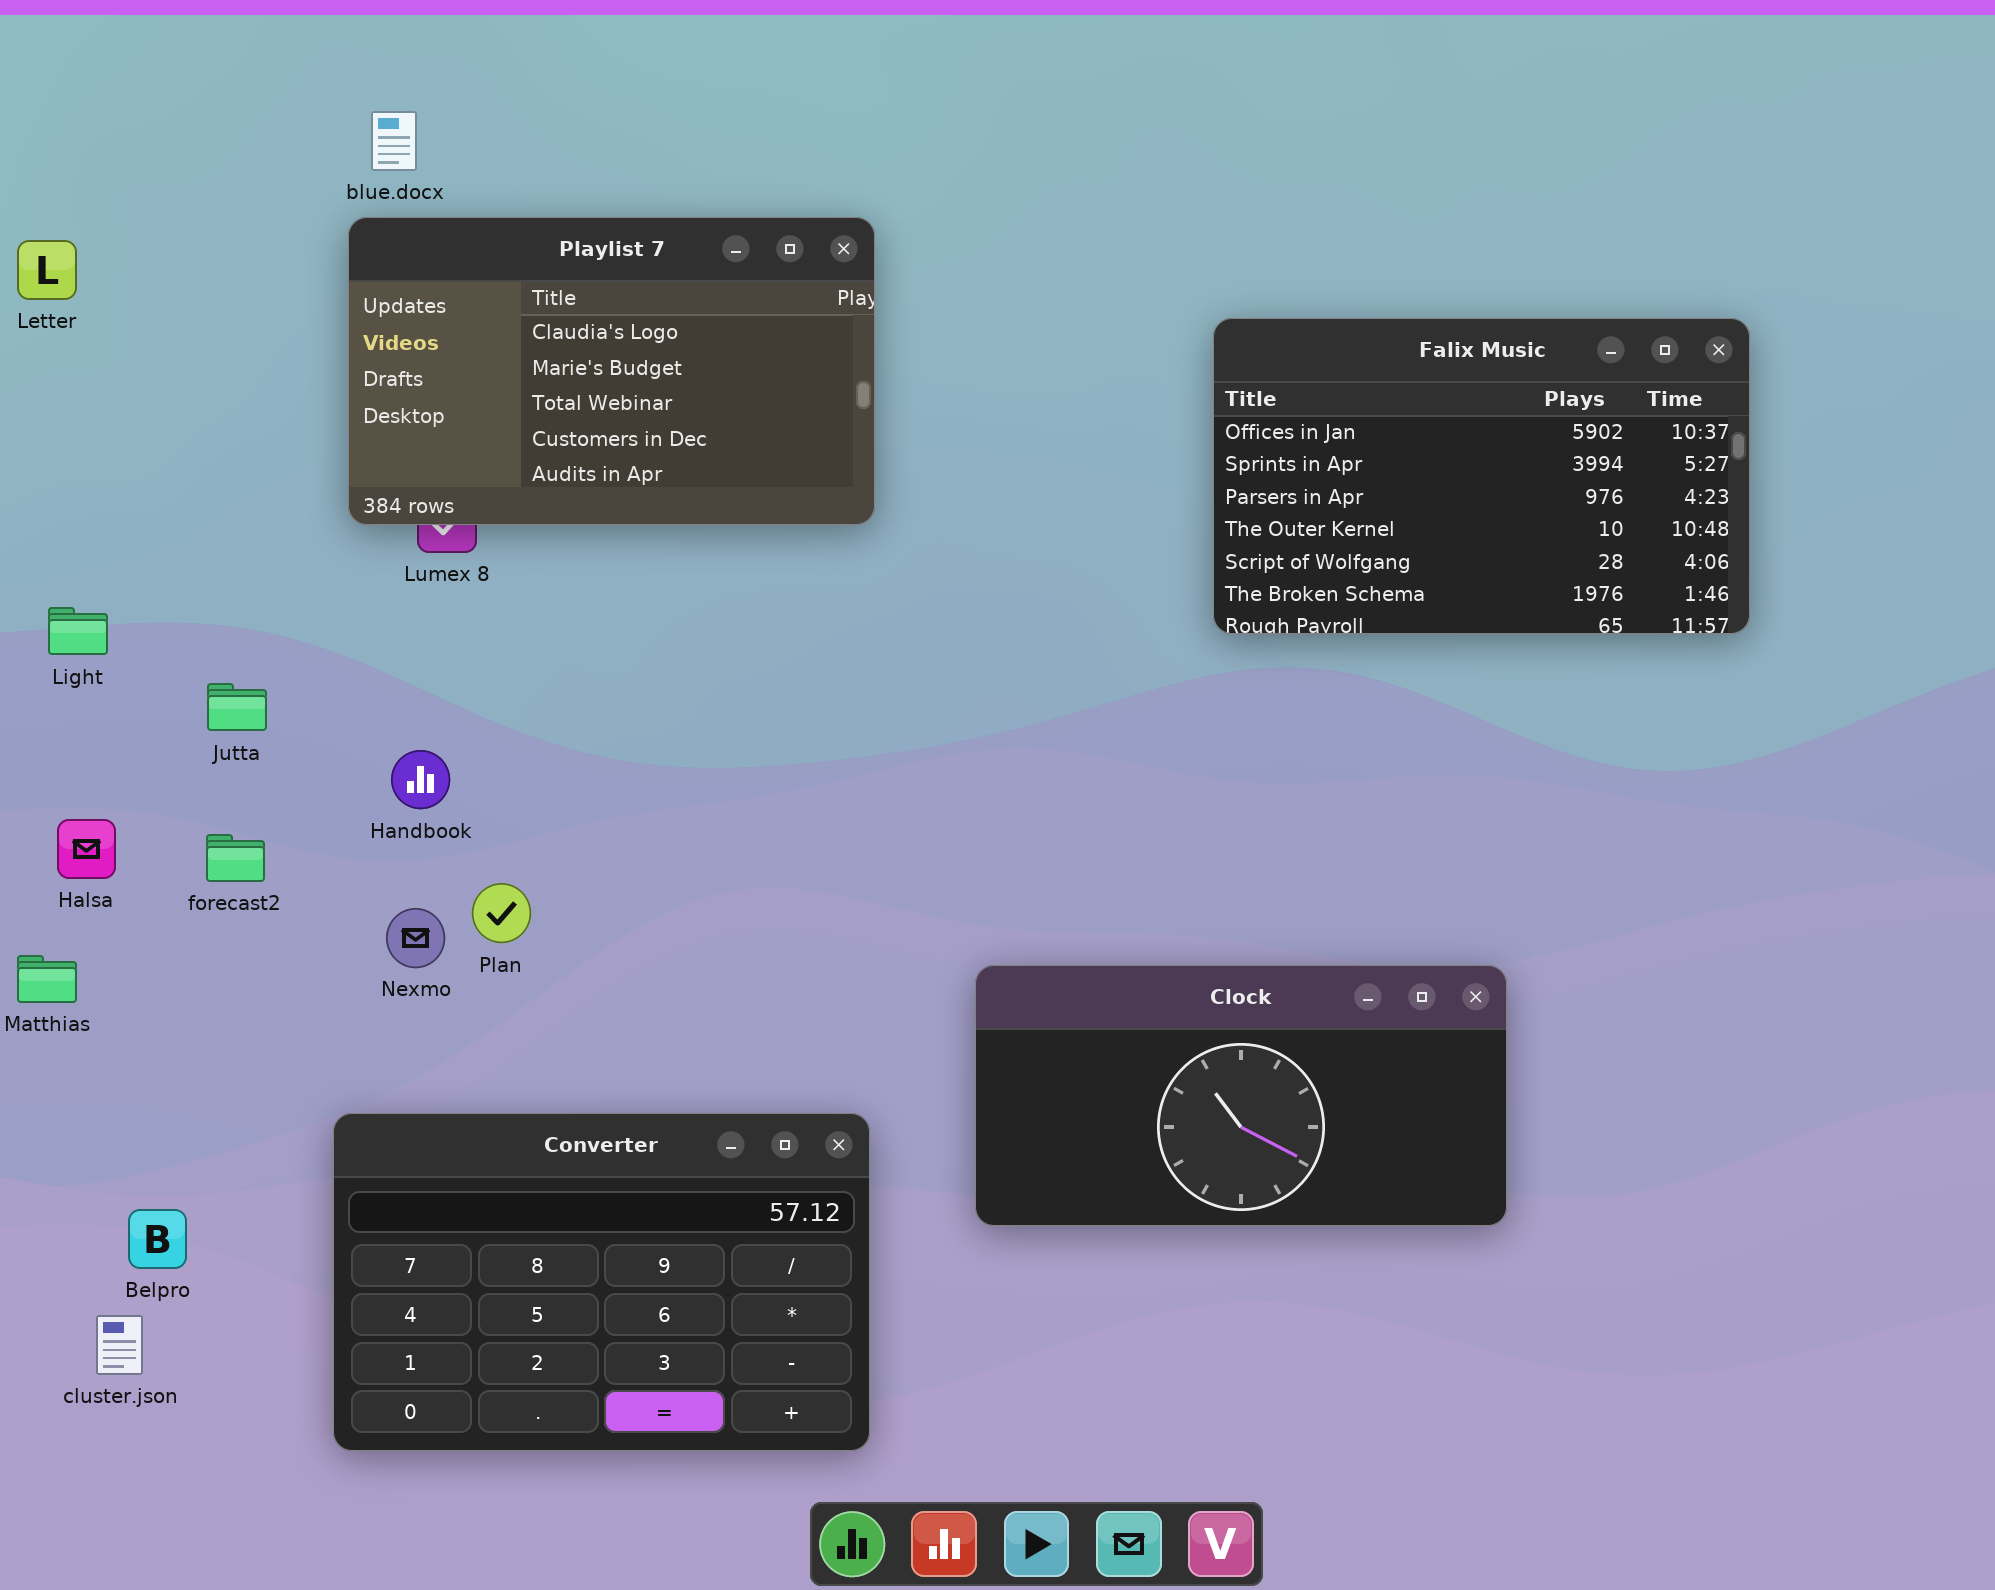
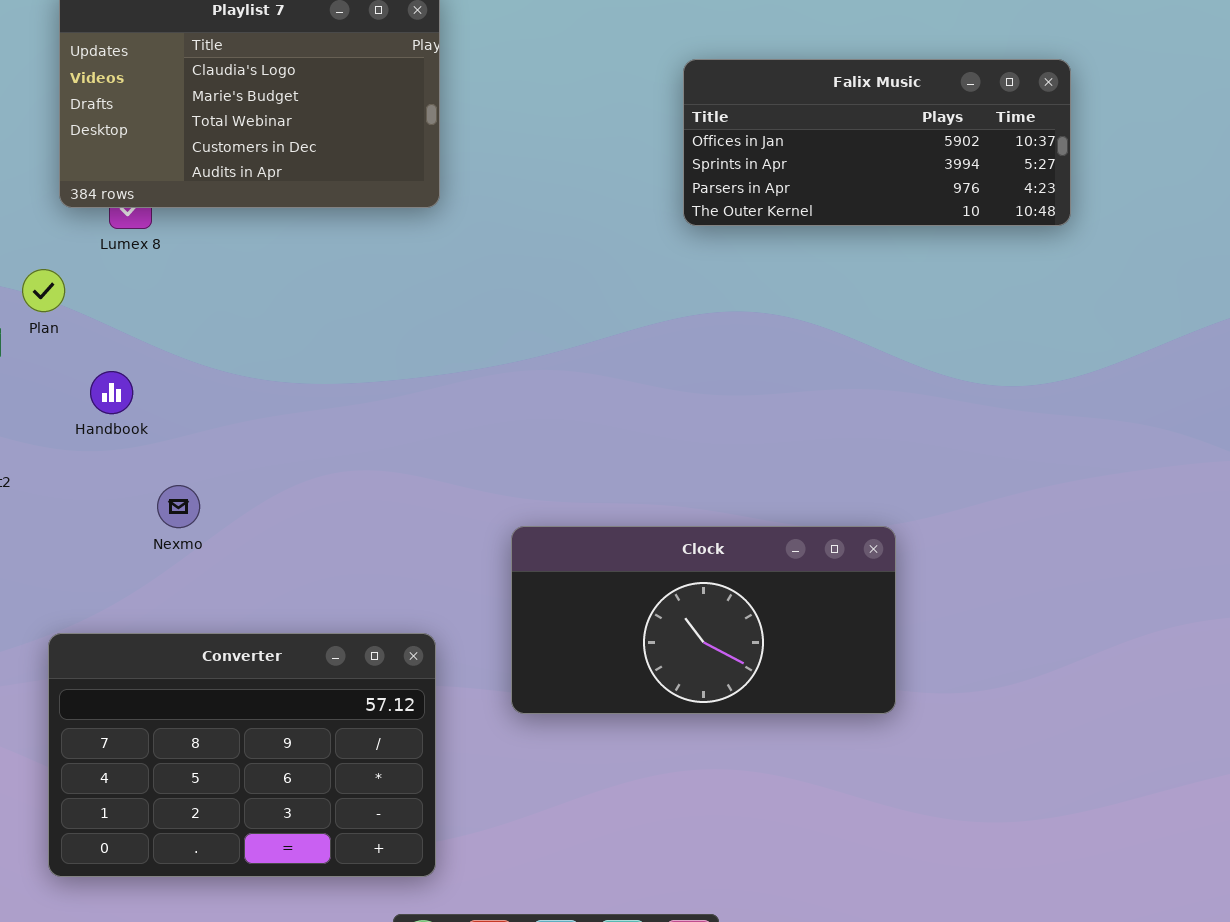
Falix Music: [1213,318,1750,634] -> [683,59,1071,226], resized
Plan: [472,883,531,943] -> [22,269,65,312], moved
Nexmo: [386,908,445,968] -> [157,485,200,528], moved

